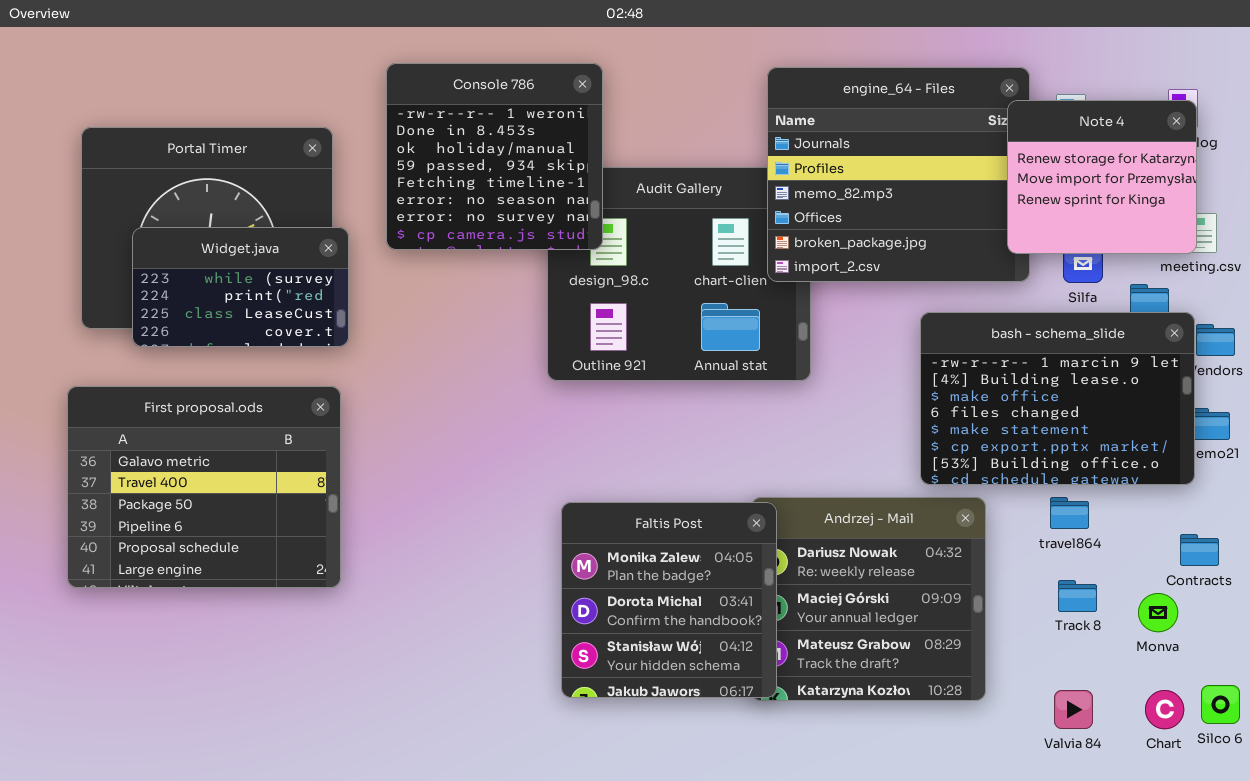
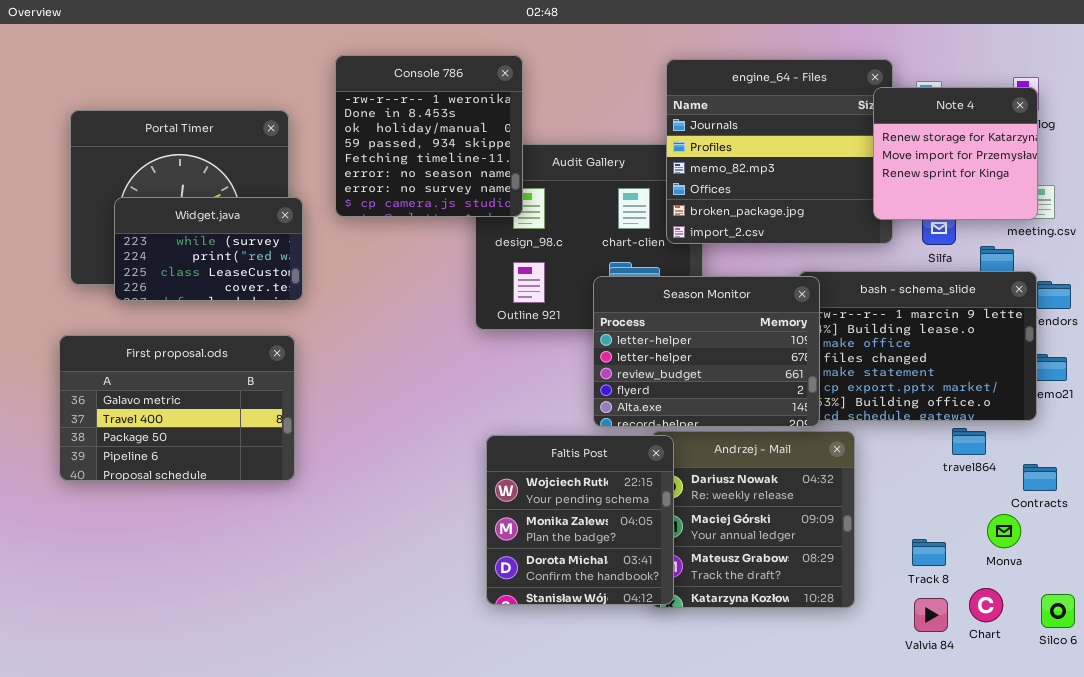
Season Monitor: none -> [593,276,820,427], opened
First proposal.ods: [67,386,341,588] -> [59,335,295,481], resized
travel864: [1050,497,1089,529] -> [952,428,986,455], moved
Faltis Post: [561,502,777,698] -> [486,435,674,605], scrolled up 1 row
Track 8: [1058,580,1097,612] -> [912,539,946,566], moved
Chart: [1145,690,1184,729] -> [969,588,1003,622], moved

